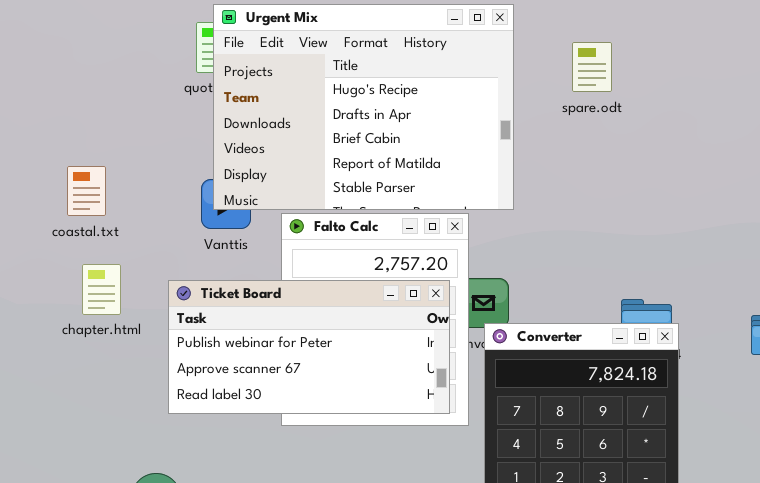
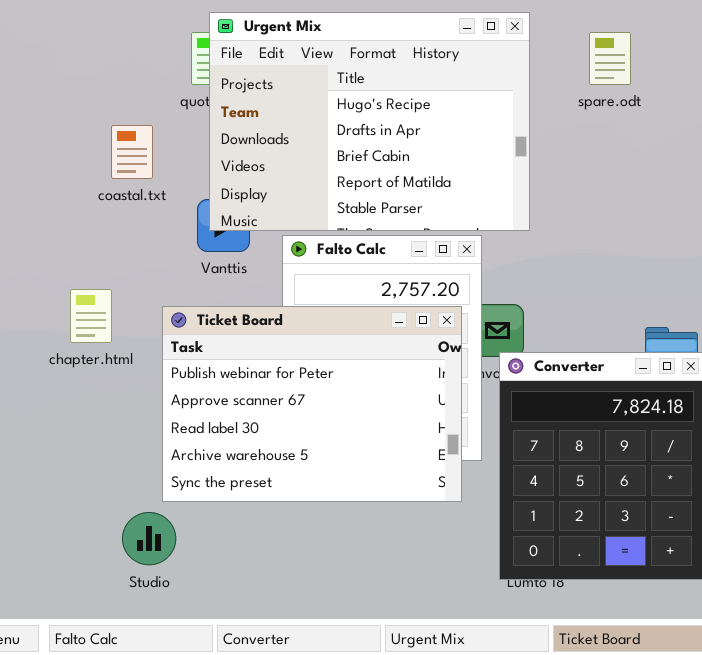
spare.odt: [572,42,612,92] -> [589,32,631,85], moved
coastal.txt: [67,166,106,216] -> [111,125,153,179], moved
Ticket Board: [168,280,450,414] -> [162,306,462,502], resized

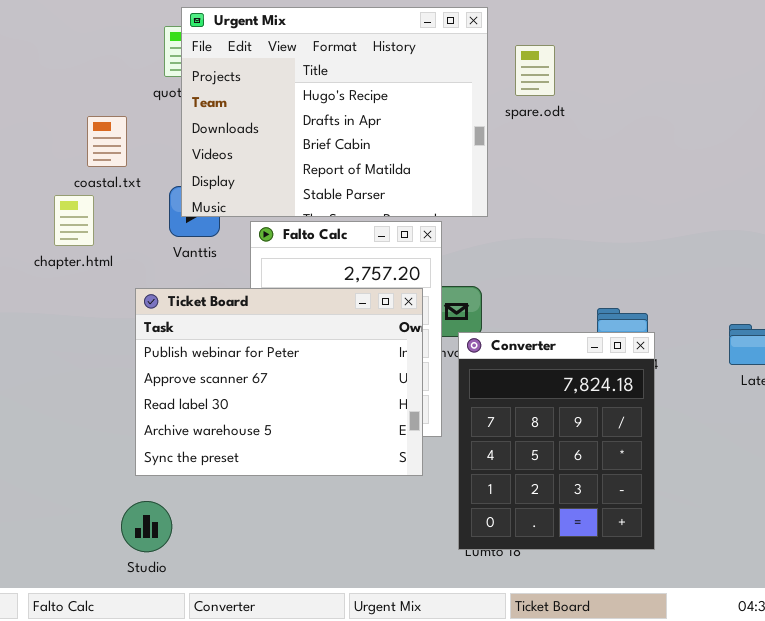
spare.odt: [589,32,631,85] -> [515,45,555,96], moved
chapter.html: [70,289,112,343] -> [54,195,94,246], moved
Studio: [122,512,176,565] -> [121,501,172,552], moved

